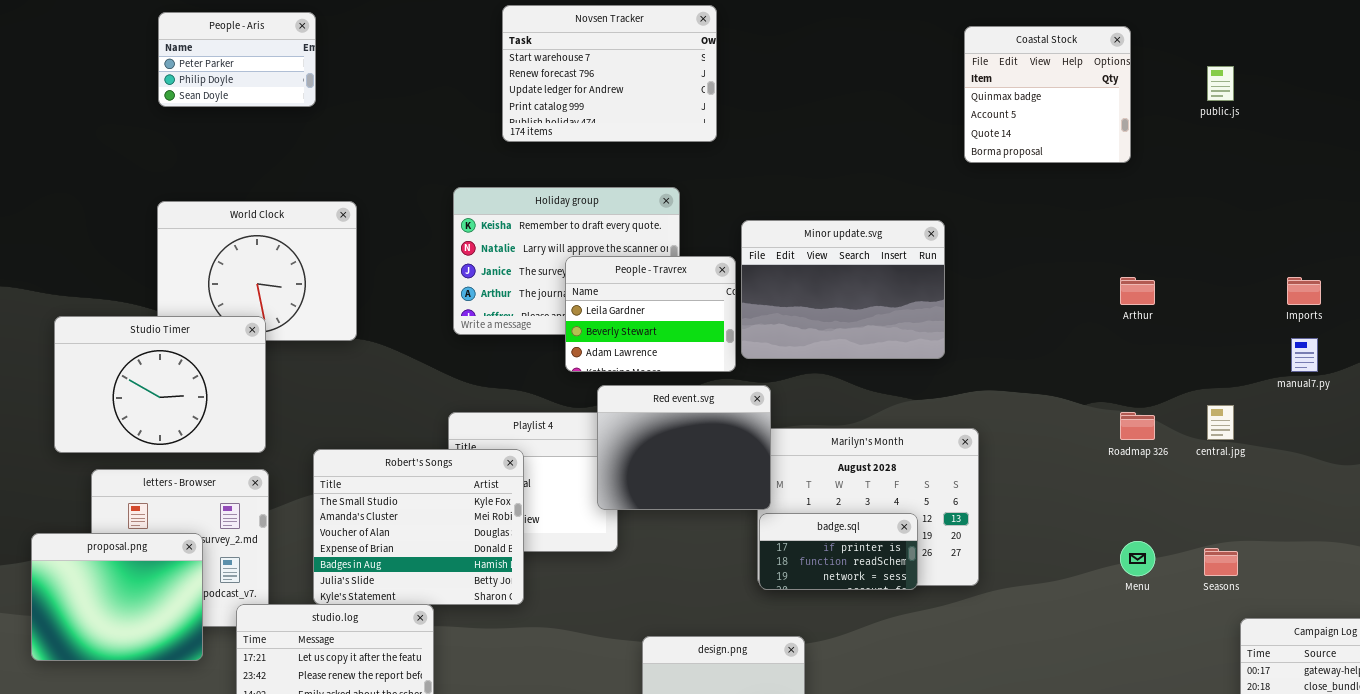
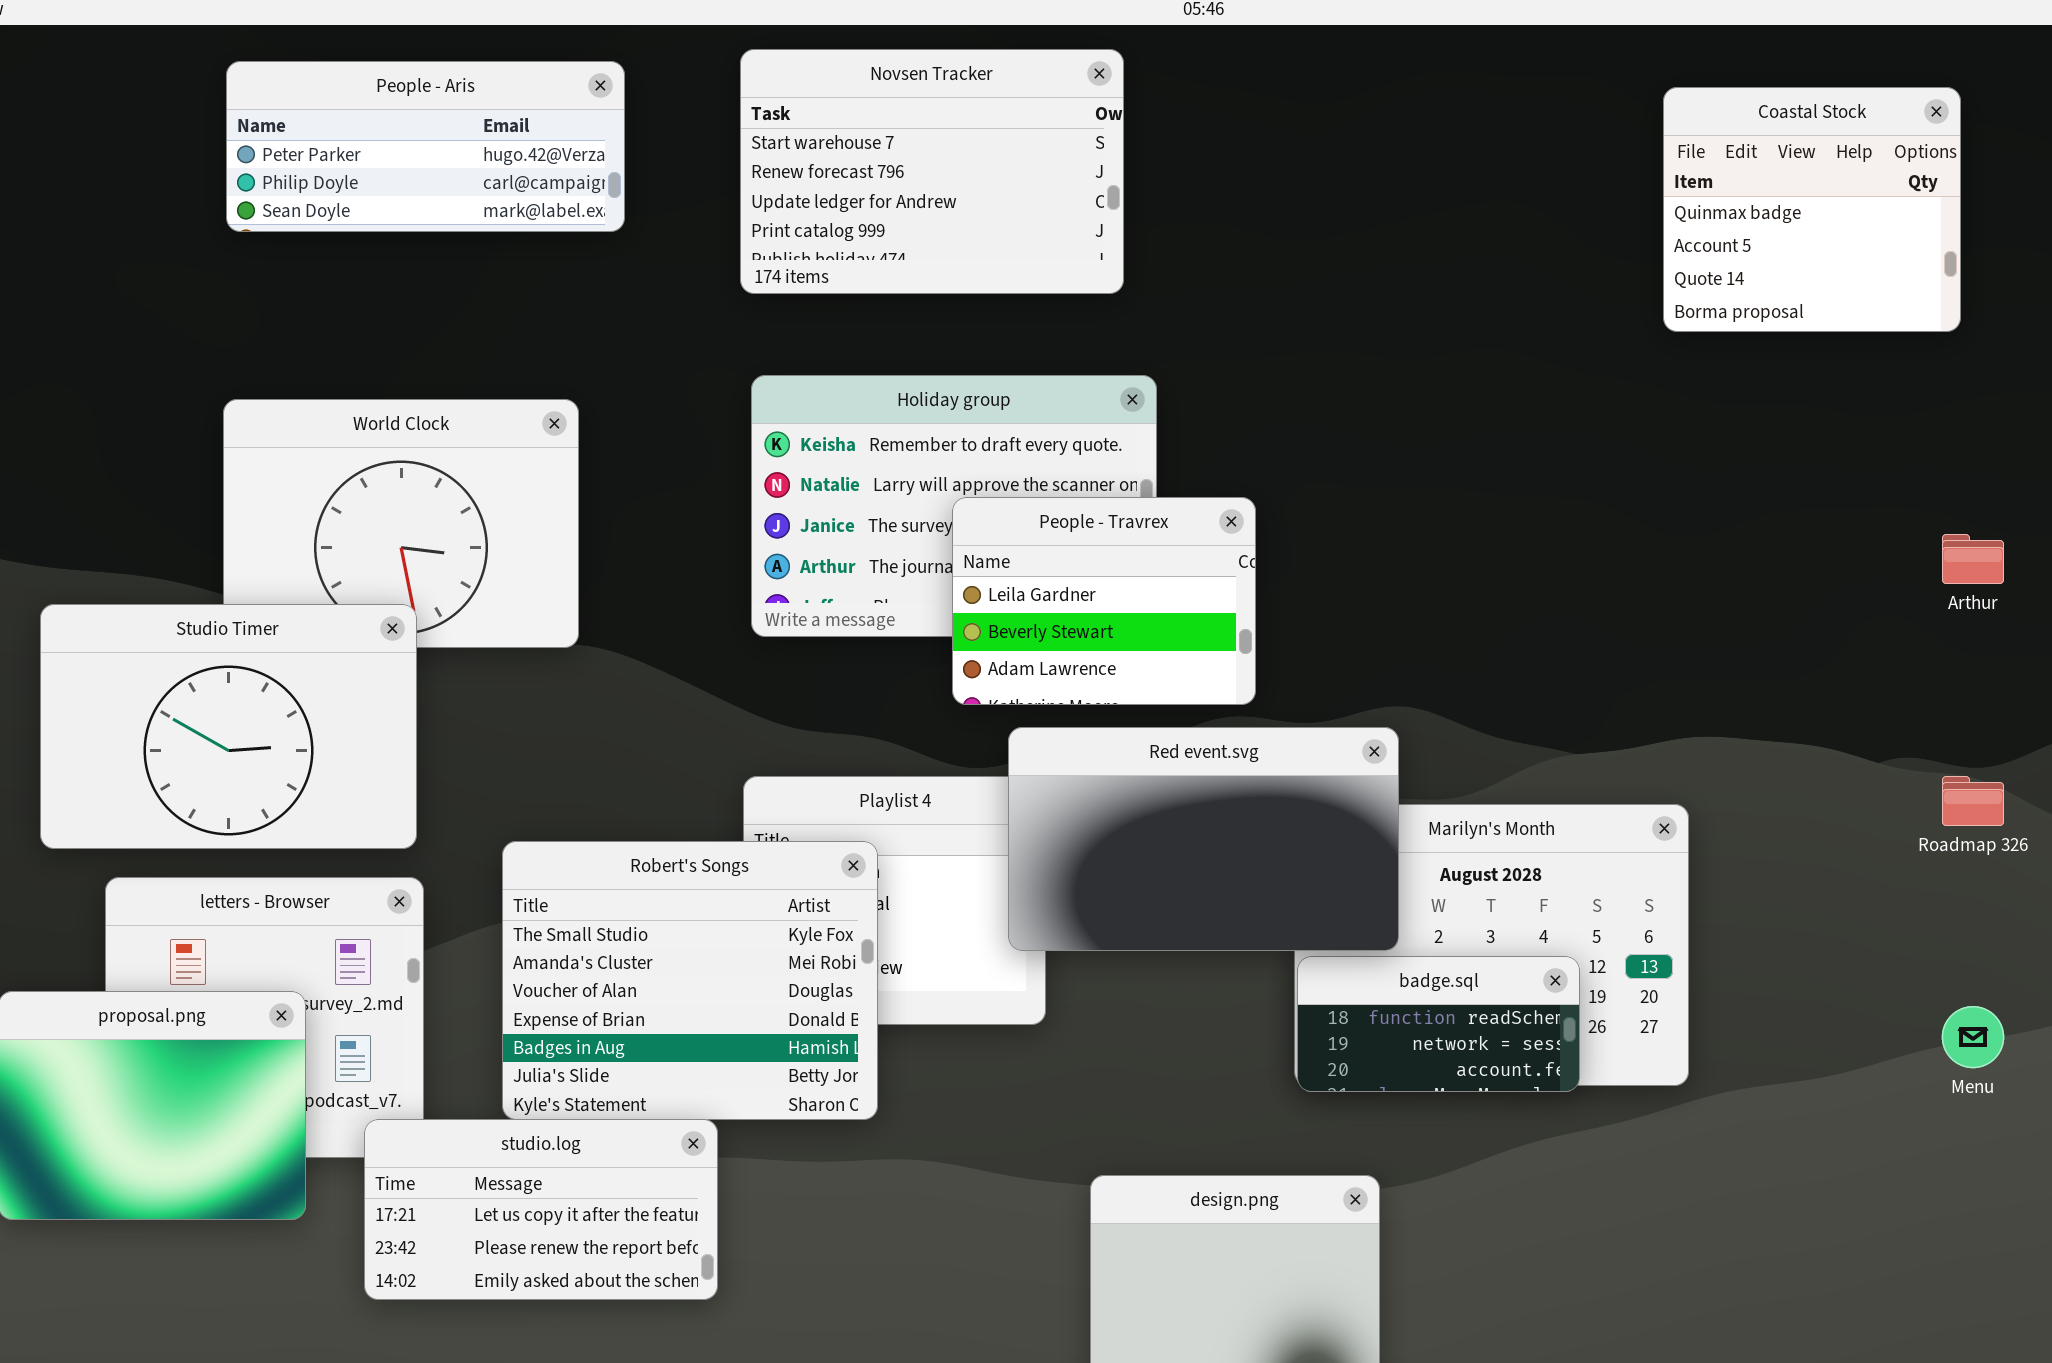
Novsen Tracker: [502,5,717,142] -> [740,49,1124,294], moved
People - Aris: [158,12,316,107] -> [226,61,625,232], resized
Minor update.svg: [741,220,945,359] -> none, closed
Red event.svg: [597,385,771,510] -> [1008,727,1399,951], resized
badge.sql: [759,513,918,590] -> [1297,956,1580,1092], scrolled down 1 row

